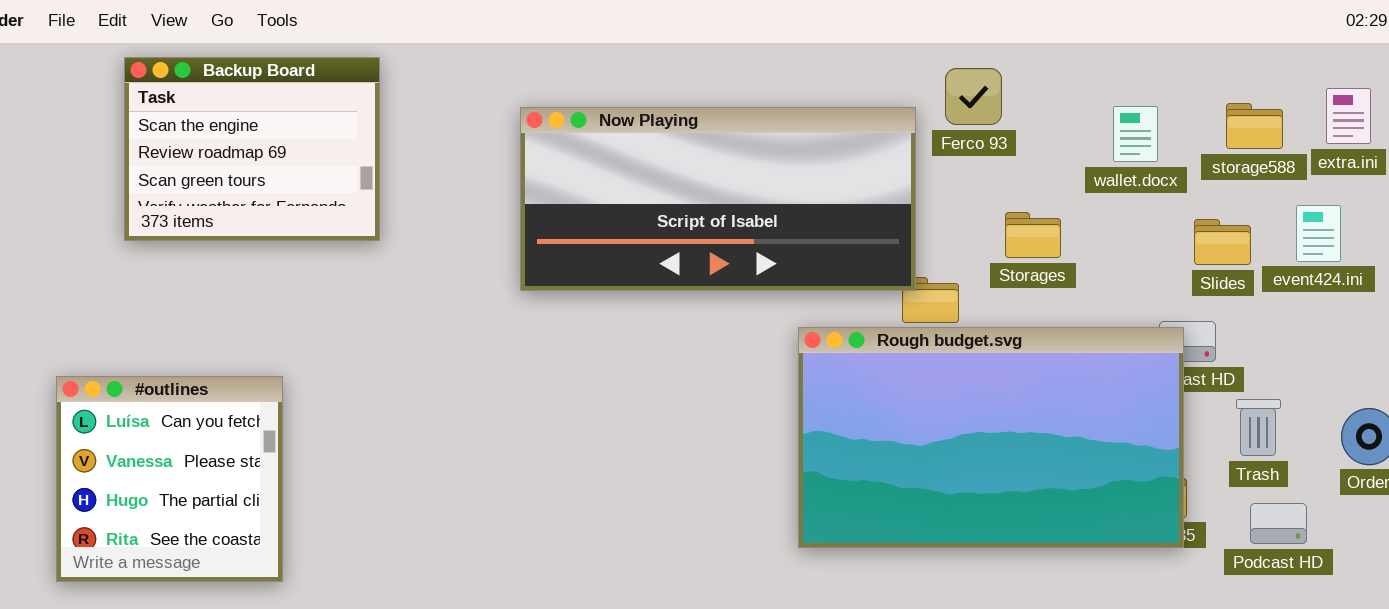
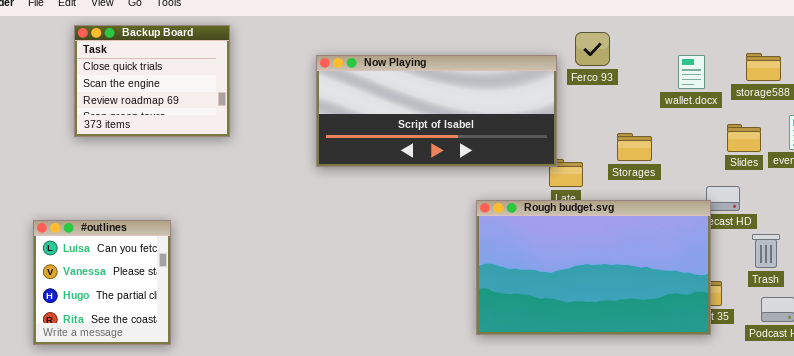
Backup Board: [124,57,380,241] -> [74,25,230,137], scrolled up 1 row
Storages: [1005,212,1061,258] -> [617,133,652,161], moved
Rough budget.svg: [798,327,1184,548] -> [476,200,711,335], moved

